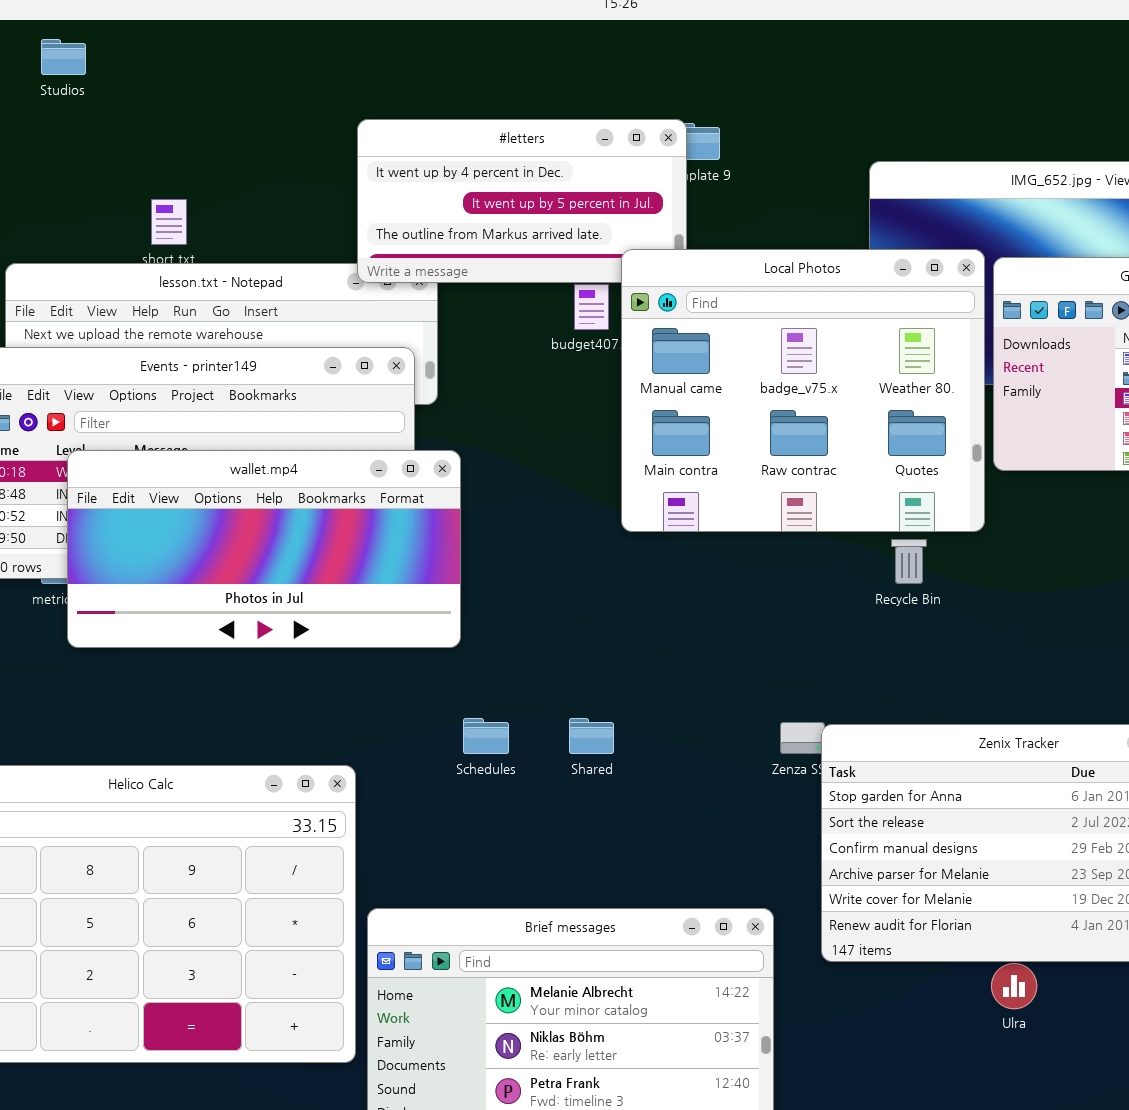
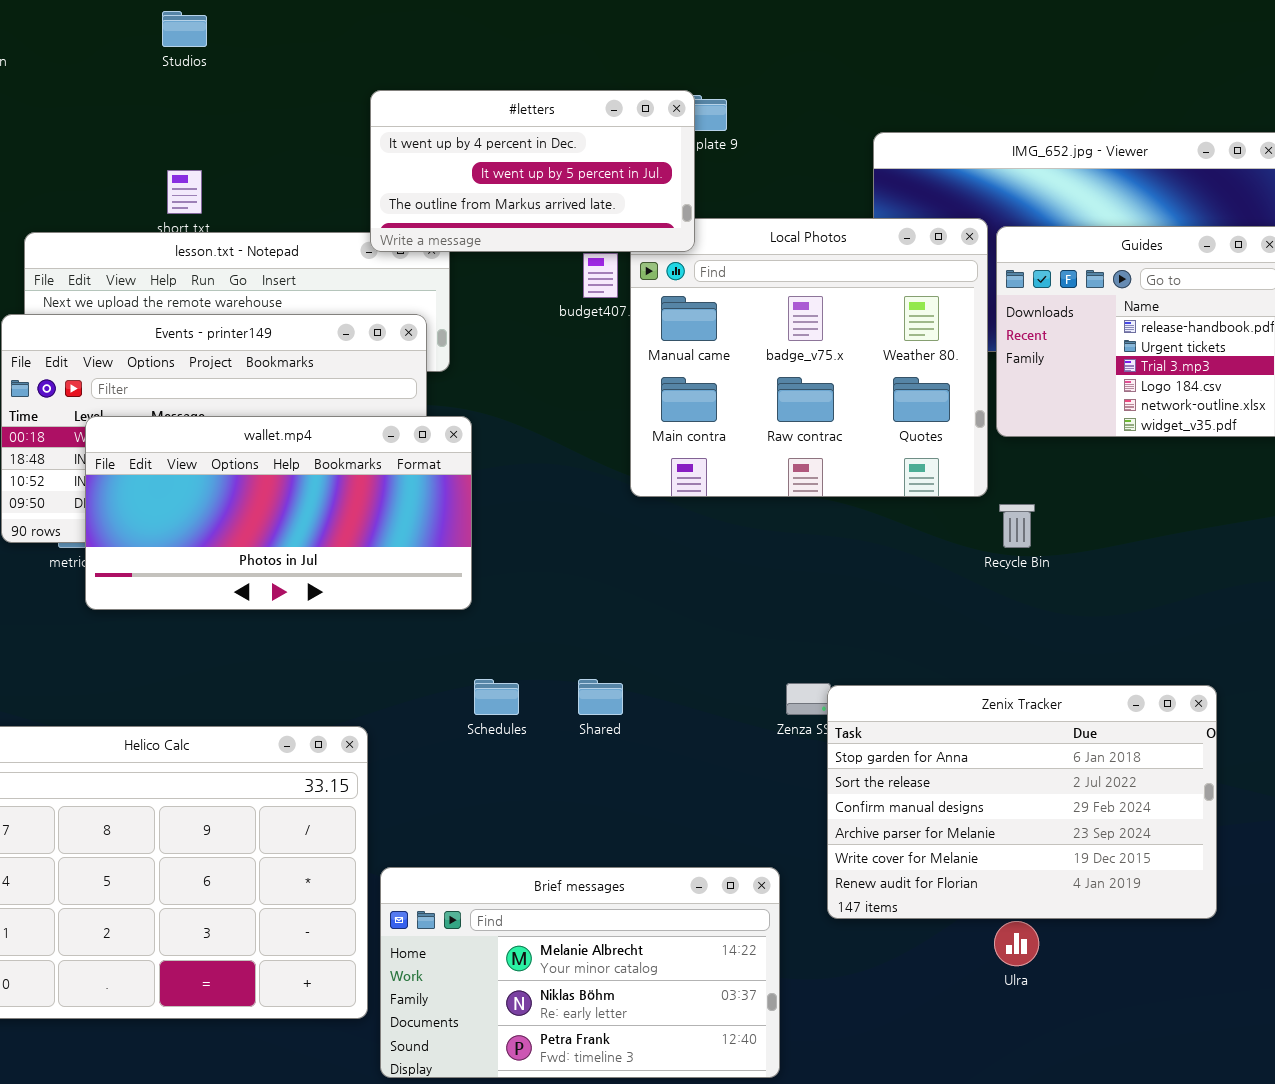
Studios: [41,39,86,75] -> [162,11,207,47], moved
#letters: [357,119,687,283] -> [370,90,695,252], raised
Recycle Bin: [891,539,927,584] -> [999,504,1035,548], moved

